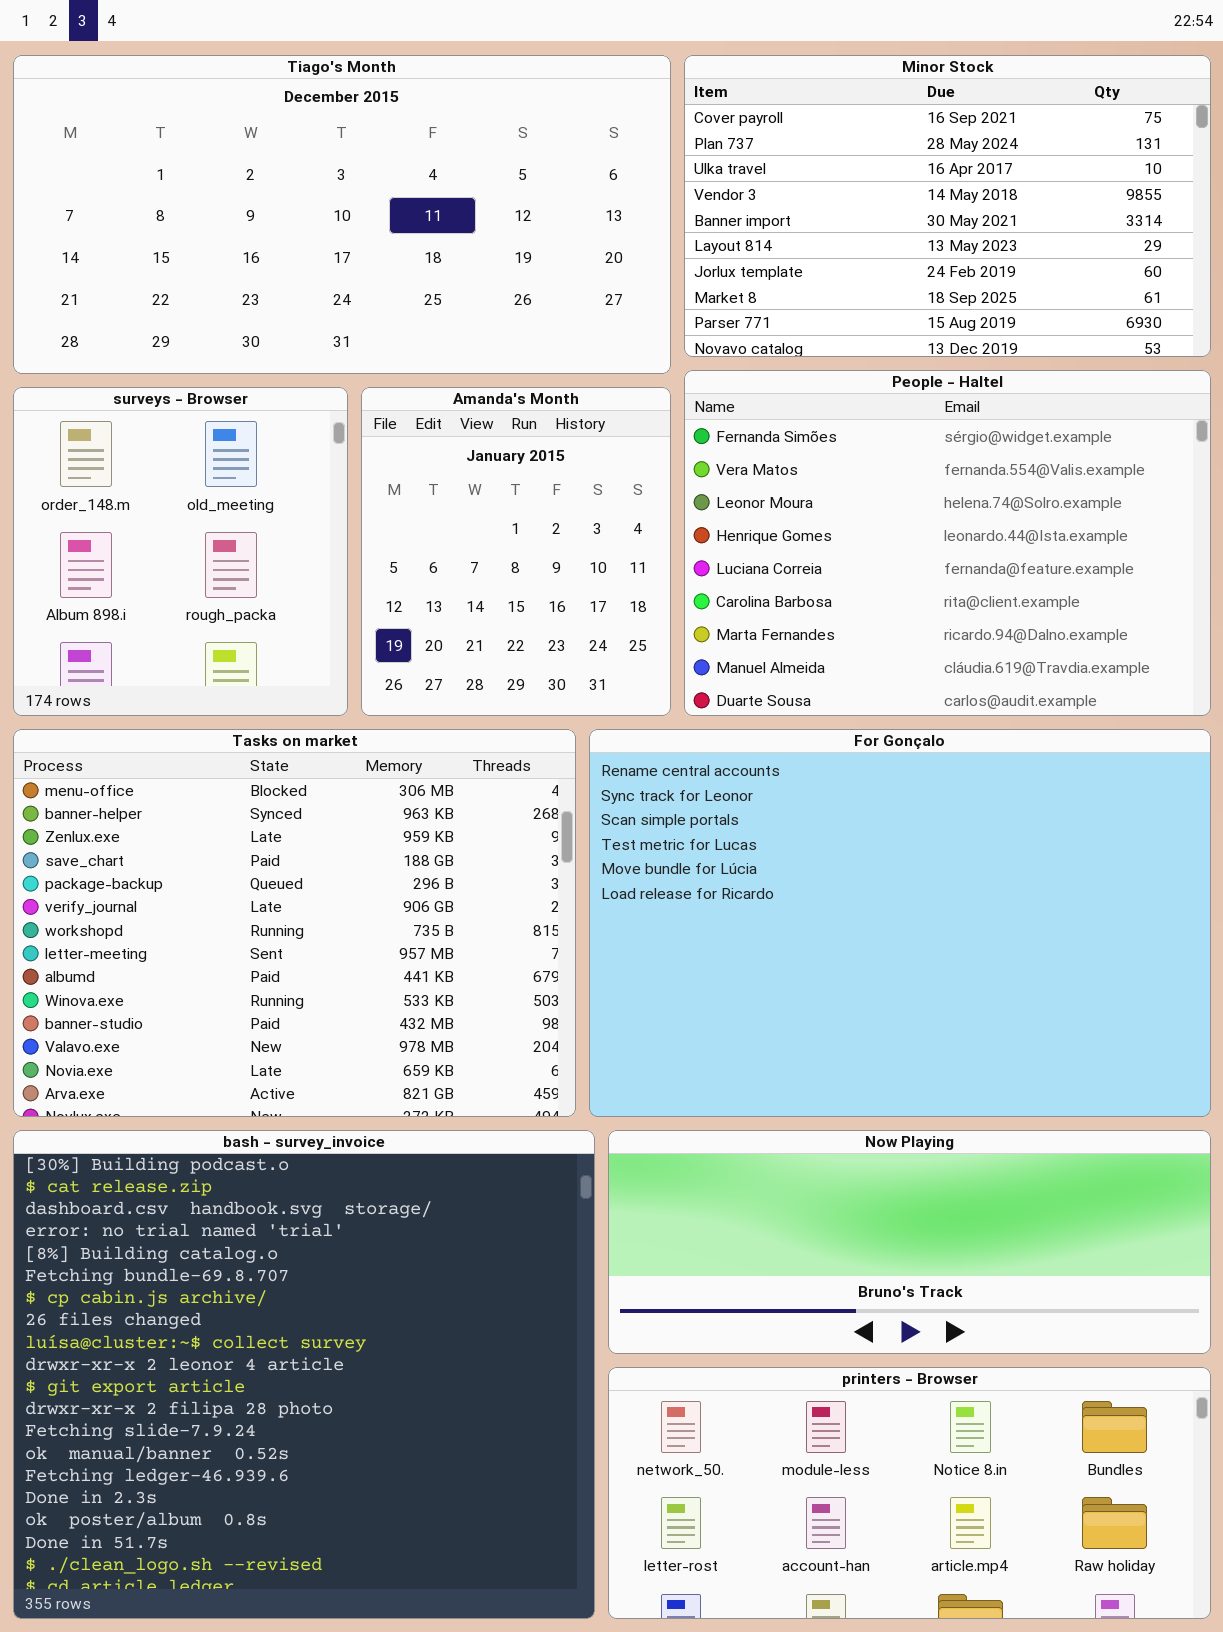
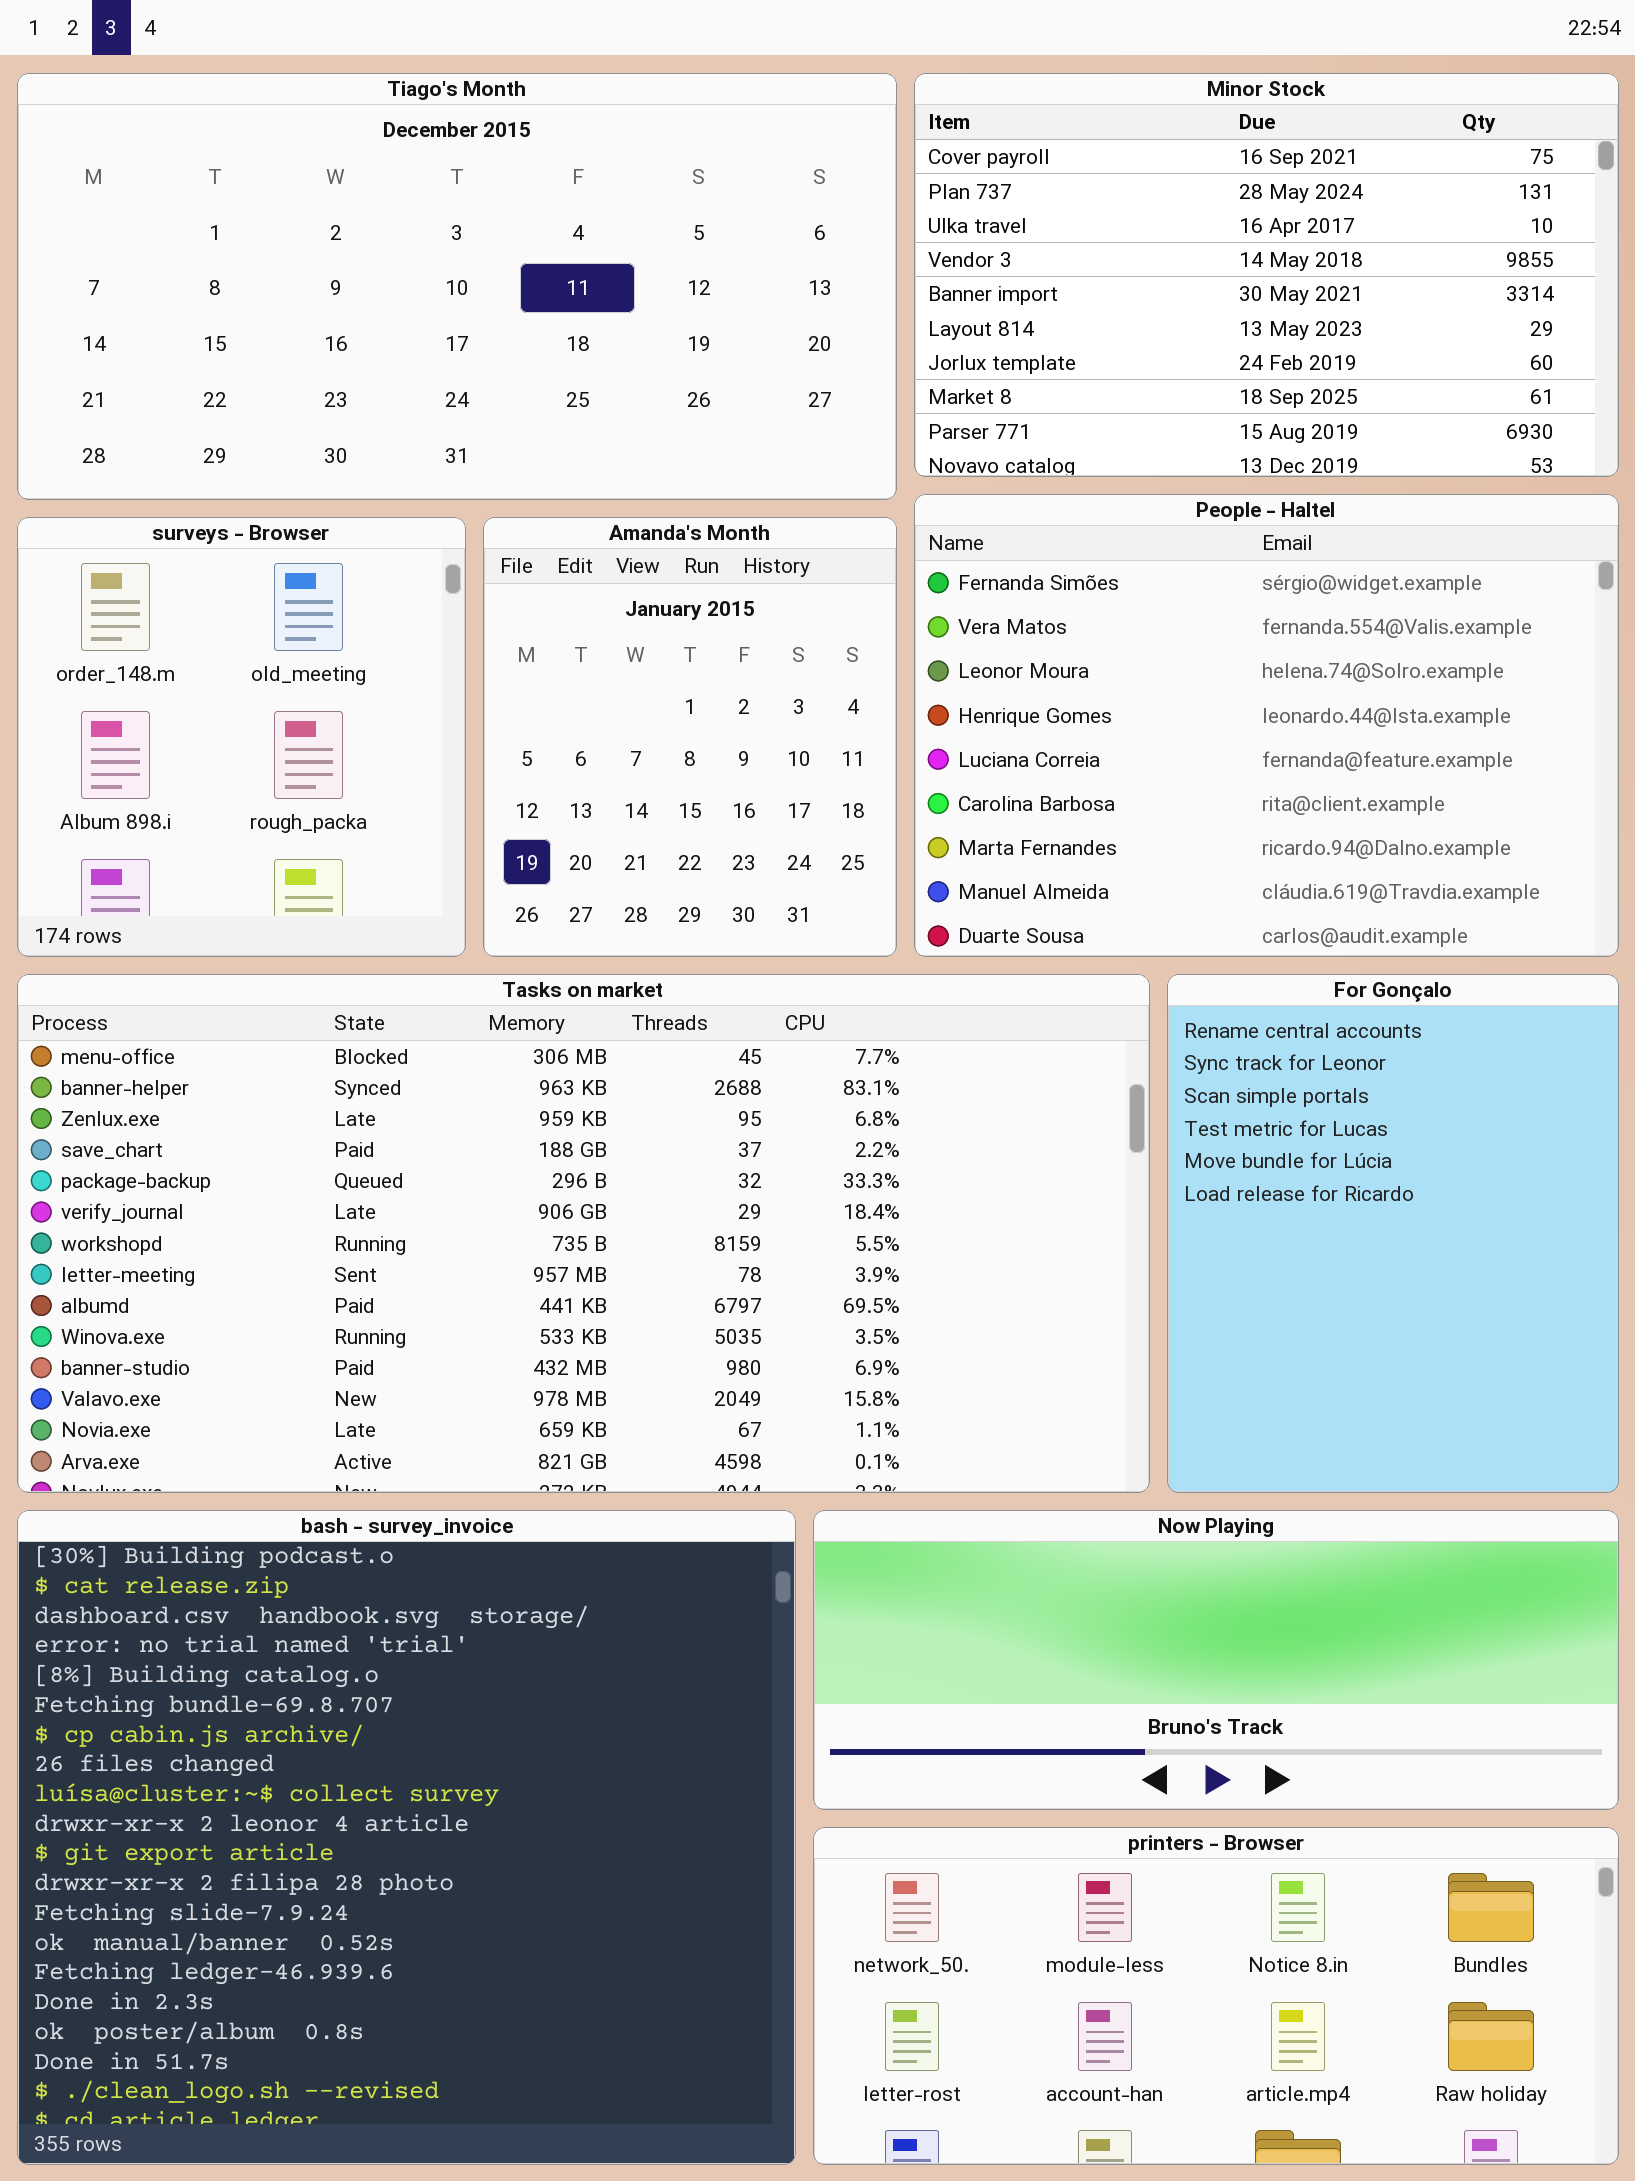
Tasks on market: [13,729,576,1117] -> [17,974,1150,1493], resized
For Gonçalo: [589,729,1211,1117] -> [1167,974,1619,1493], resized

